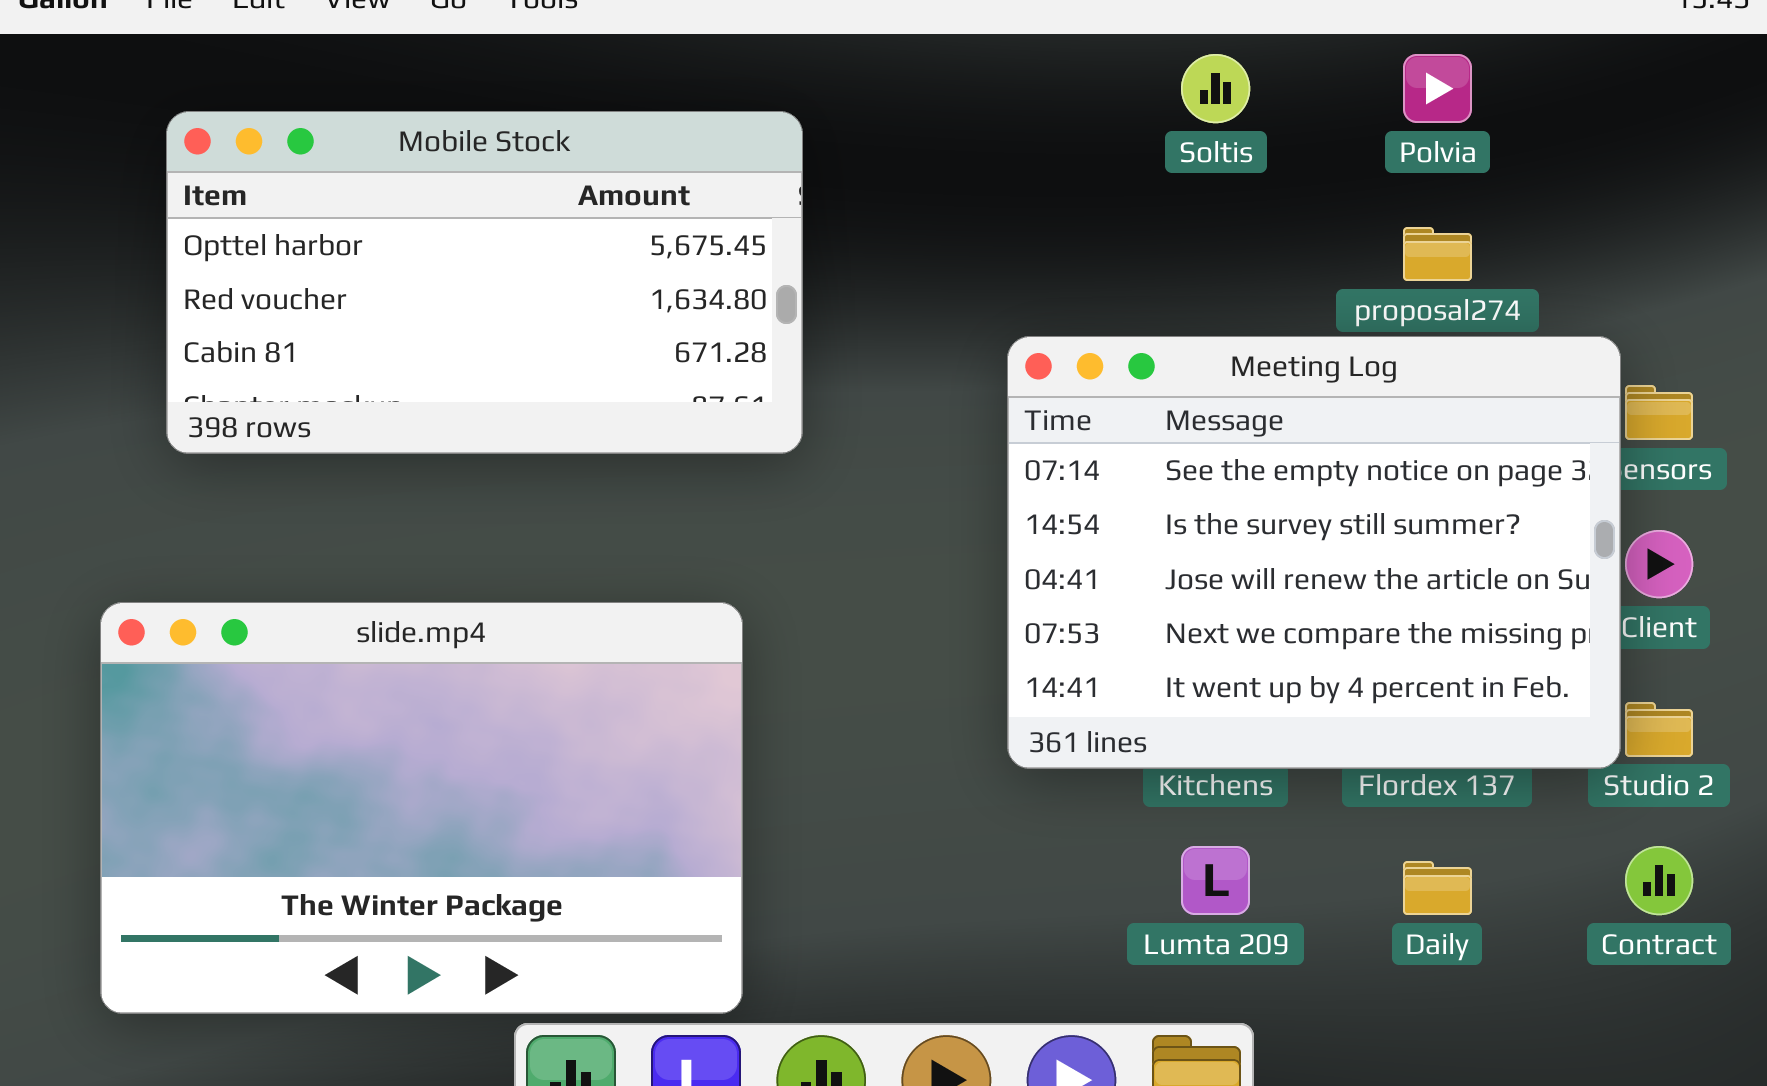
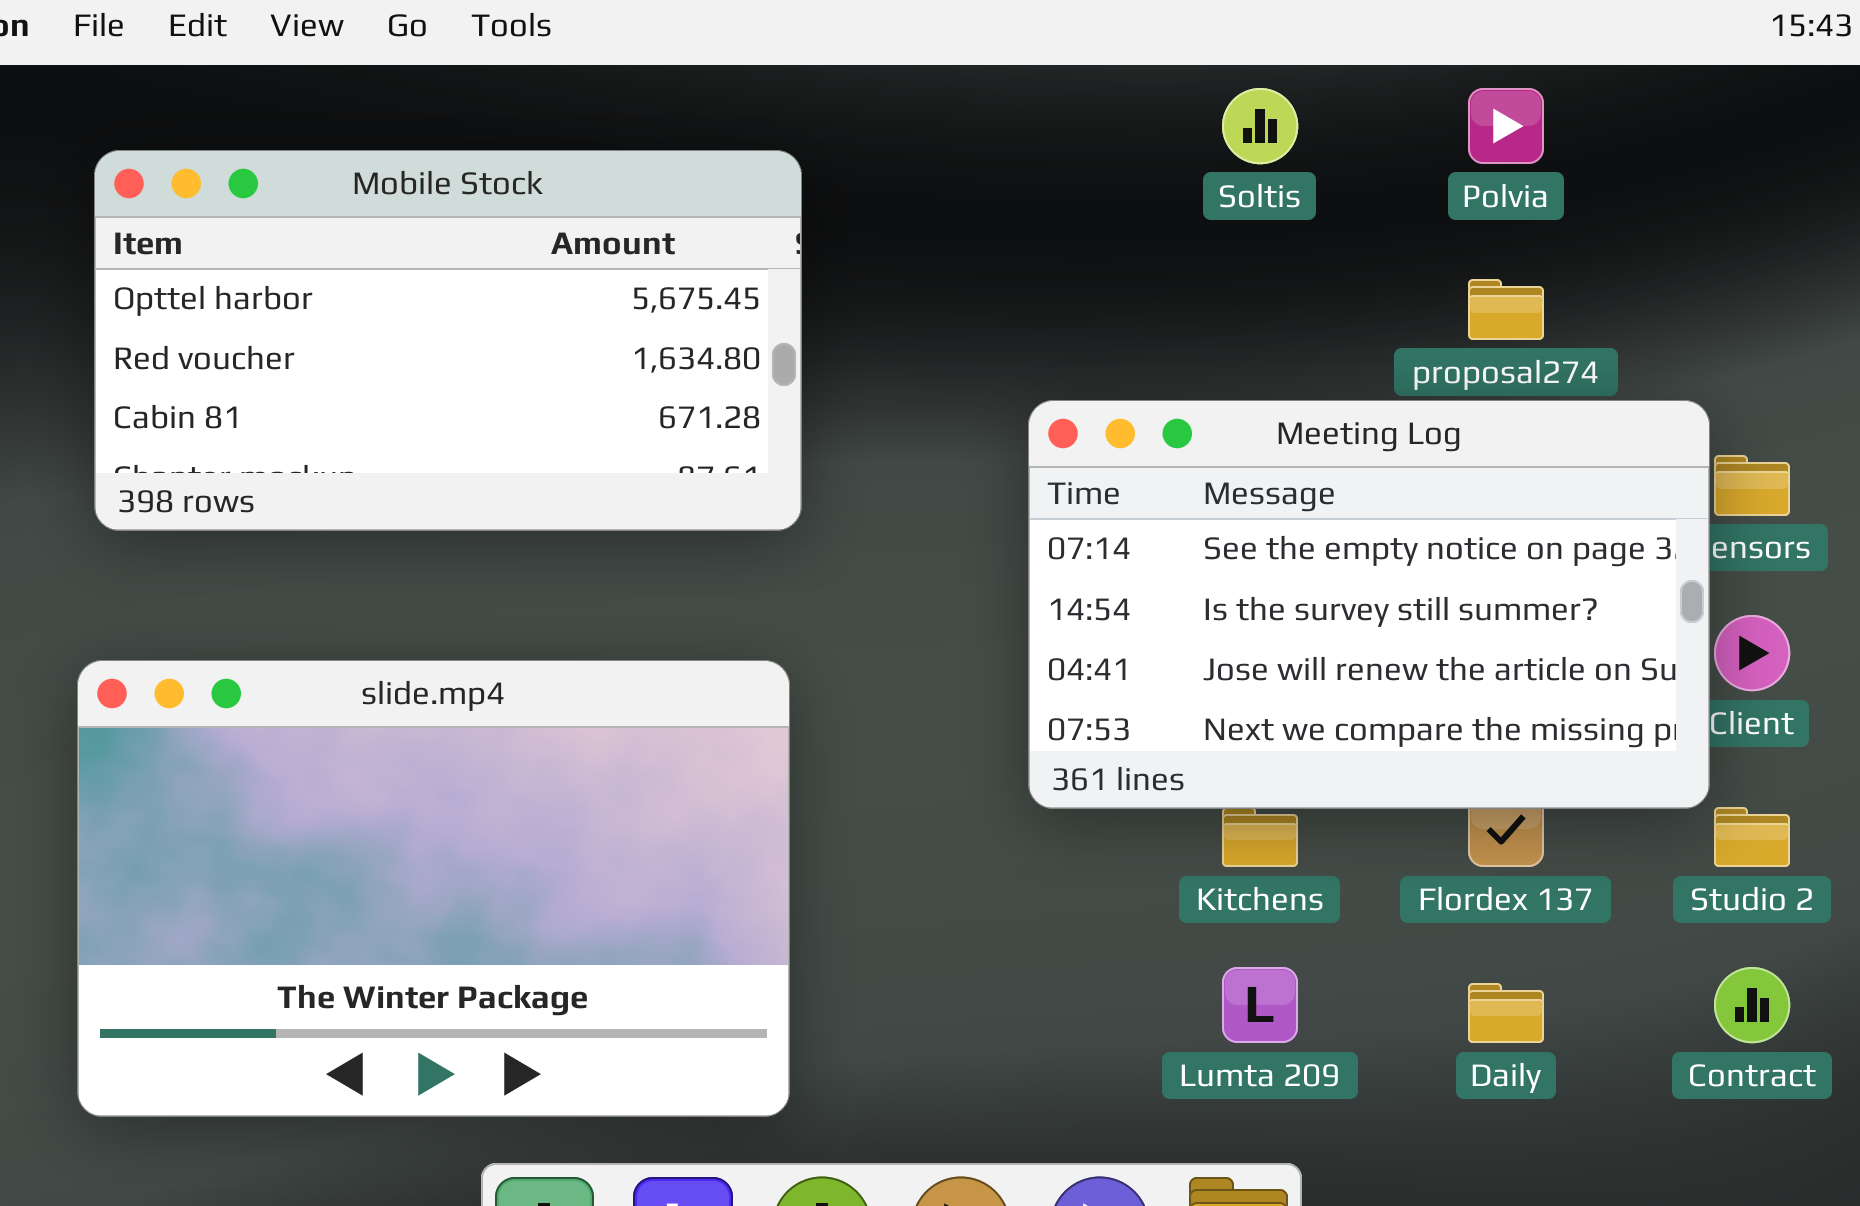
Meeting Log: [1007,336,1621,769] -> [1028,400,1710,809], resized
slide.mp4: [100,602,743,1014] -> [77,660,790,1117], moved

